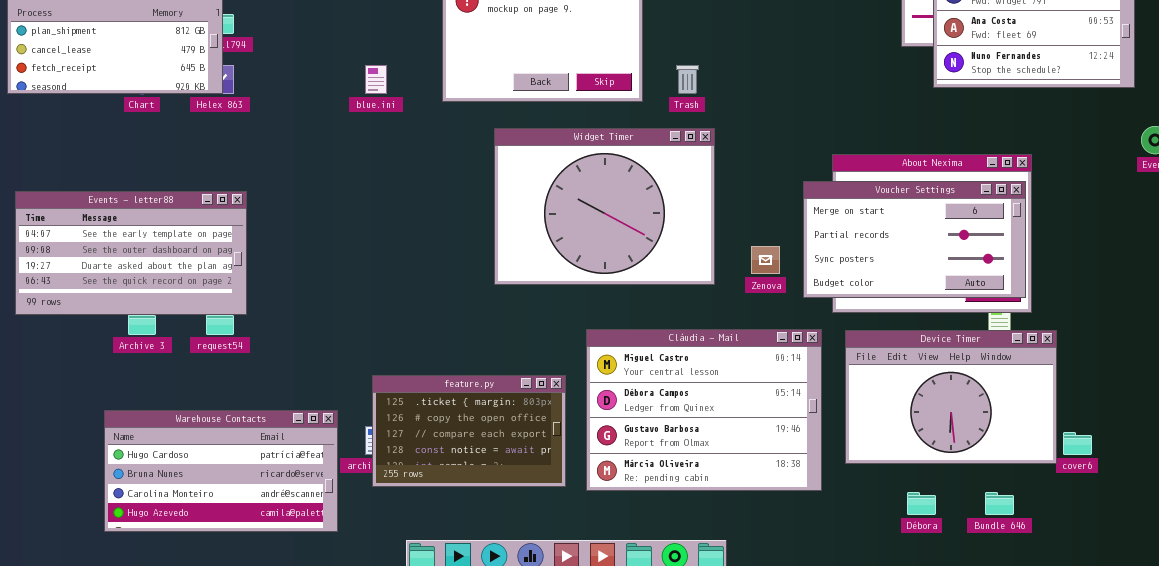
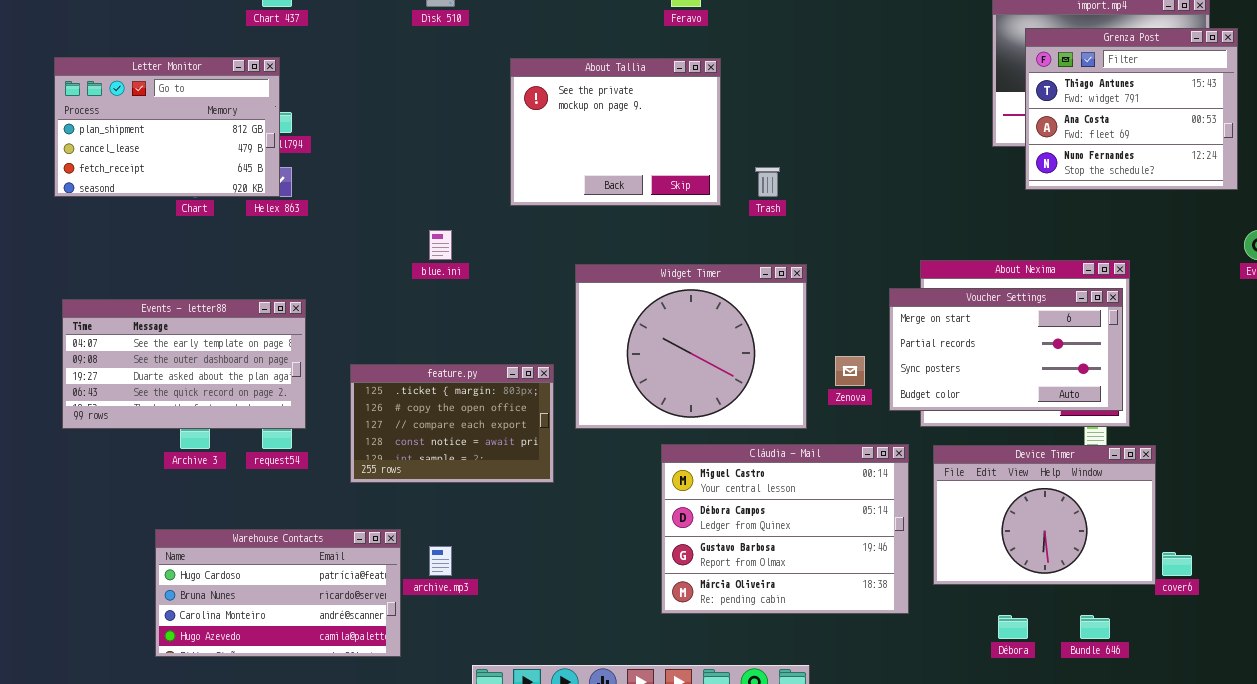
blue.ini: [365,65,387,94] -> [429,230,452,260], moved
Widget Timer: [494,128,715,285] -> [575,264,807,429], moved
feature.py: [372,375,566,487] -> [350,364,554,483], moved

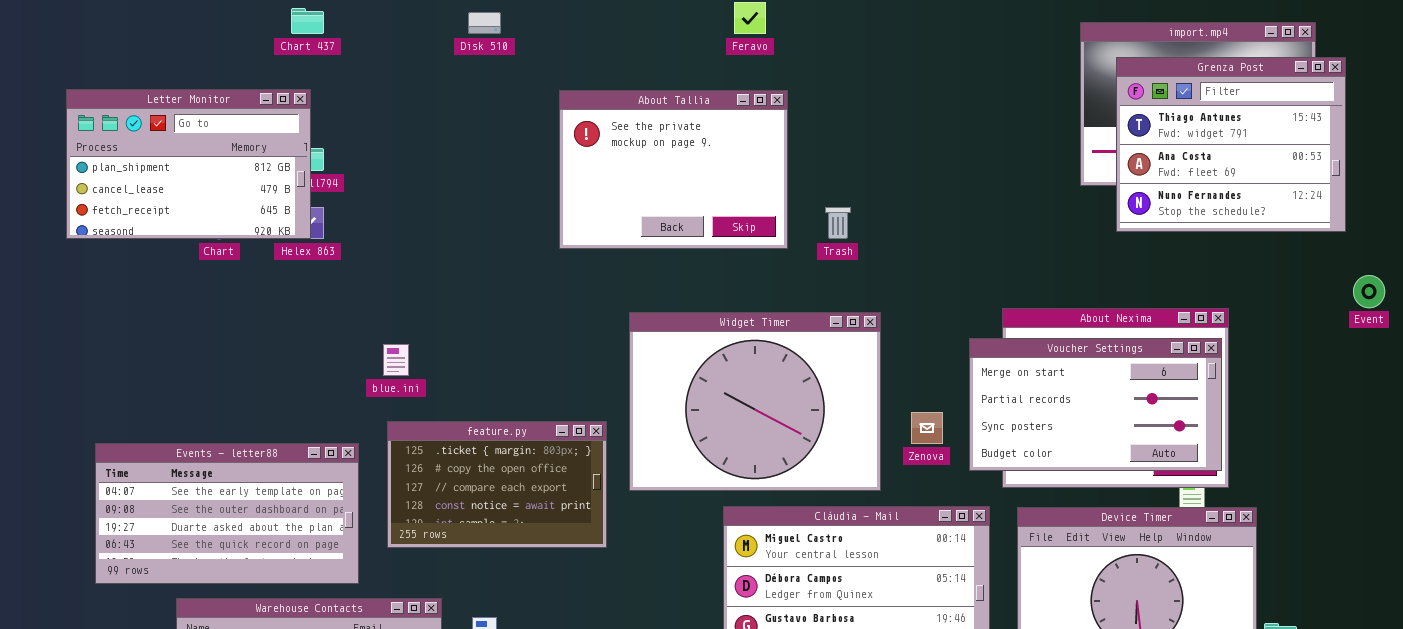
blue.ini: [429,230,452,260] -> [383,344,409,376], moved
Events - letter88: [62,299,306,429] -> [95,443,359,584], moved

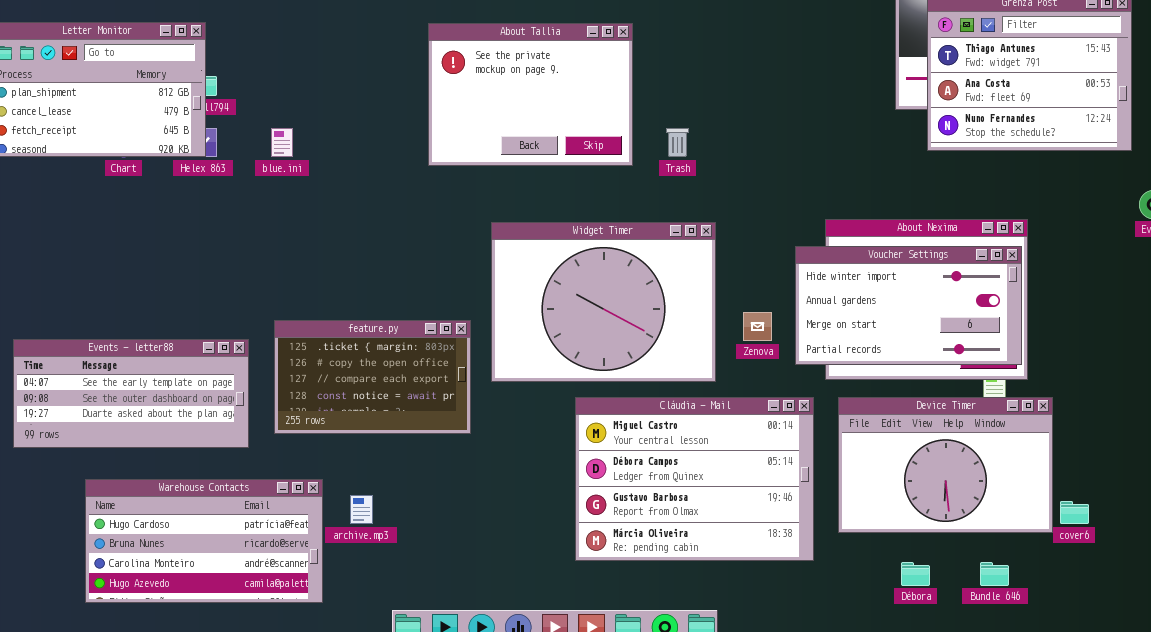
Voucher Settings: [969,338,1222,471] -> [795,246,1022,365], scrolled up 2 rows
blue.ini: [383,344,409,376] -> [271,128,293,157], moved
Events - letter88: [95,443,359,584] -> [13,339,249,448], resized

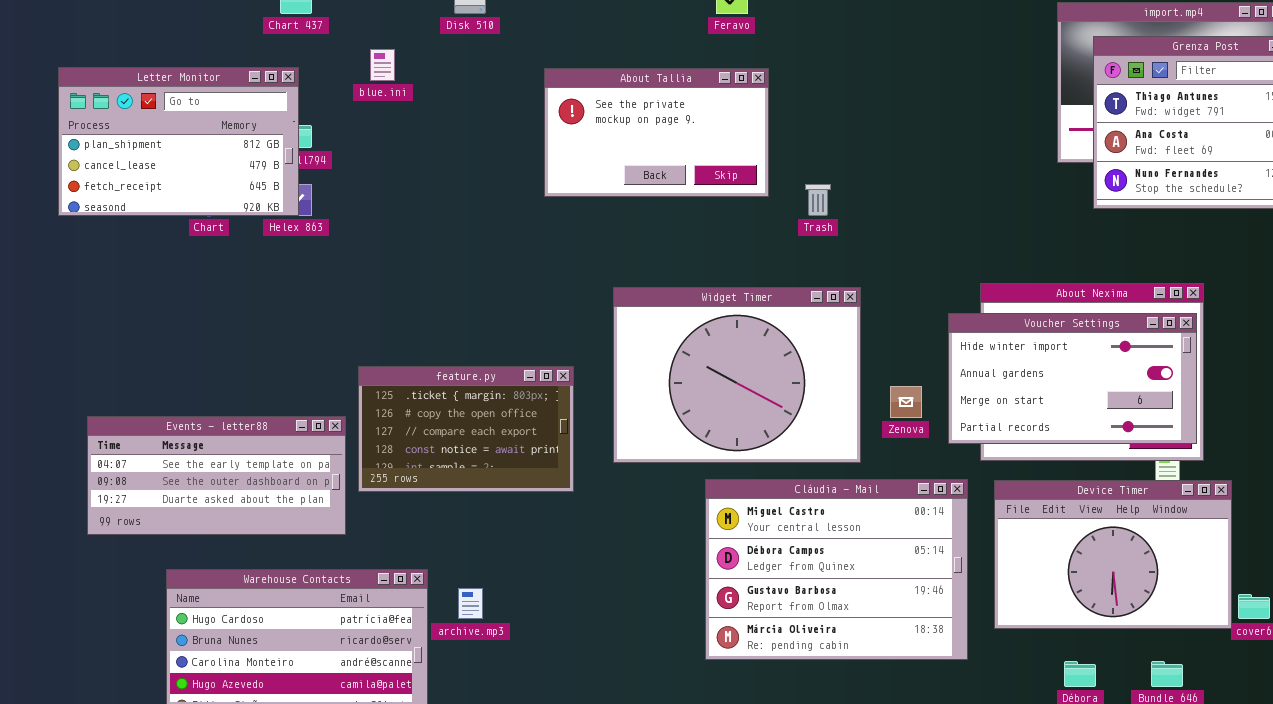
About Tallia: [428,23,633,166] -> [544,68,769,197], resized
blue.ini: [271,128,293,157] -> [370,49,395,81], moved
feature.py: [274,320,471,434] -> [358,366,574,492], moved

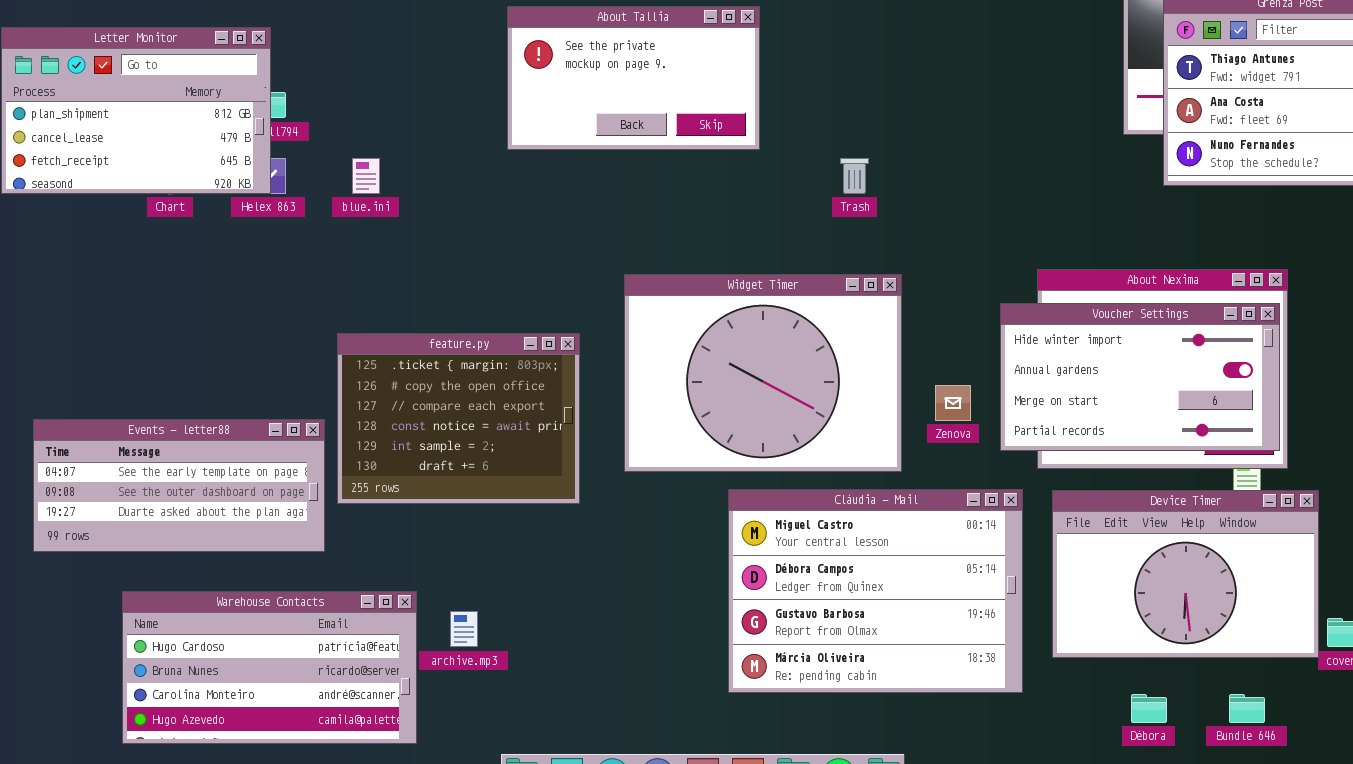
blue.ini: [370,49,395,81] -> [352,158,380,194], moved
About Tallia: [544,68,769,197] -> [507,6,760,150], moved
feature.py: [358,366,574,492] -> [337,333,580,504], resized

